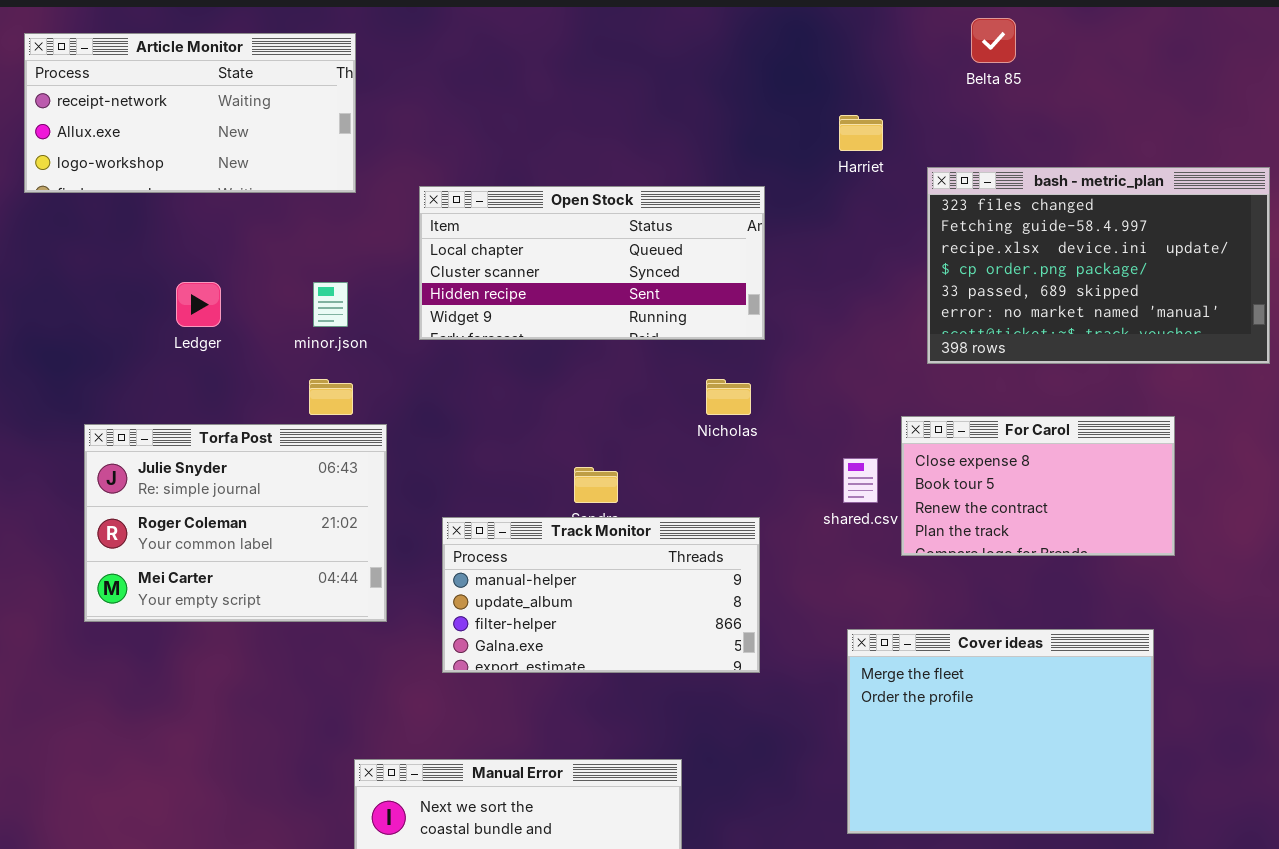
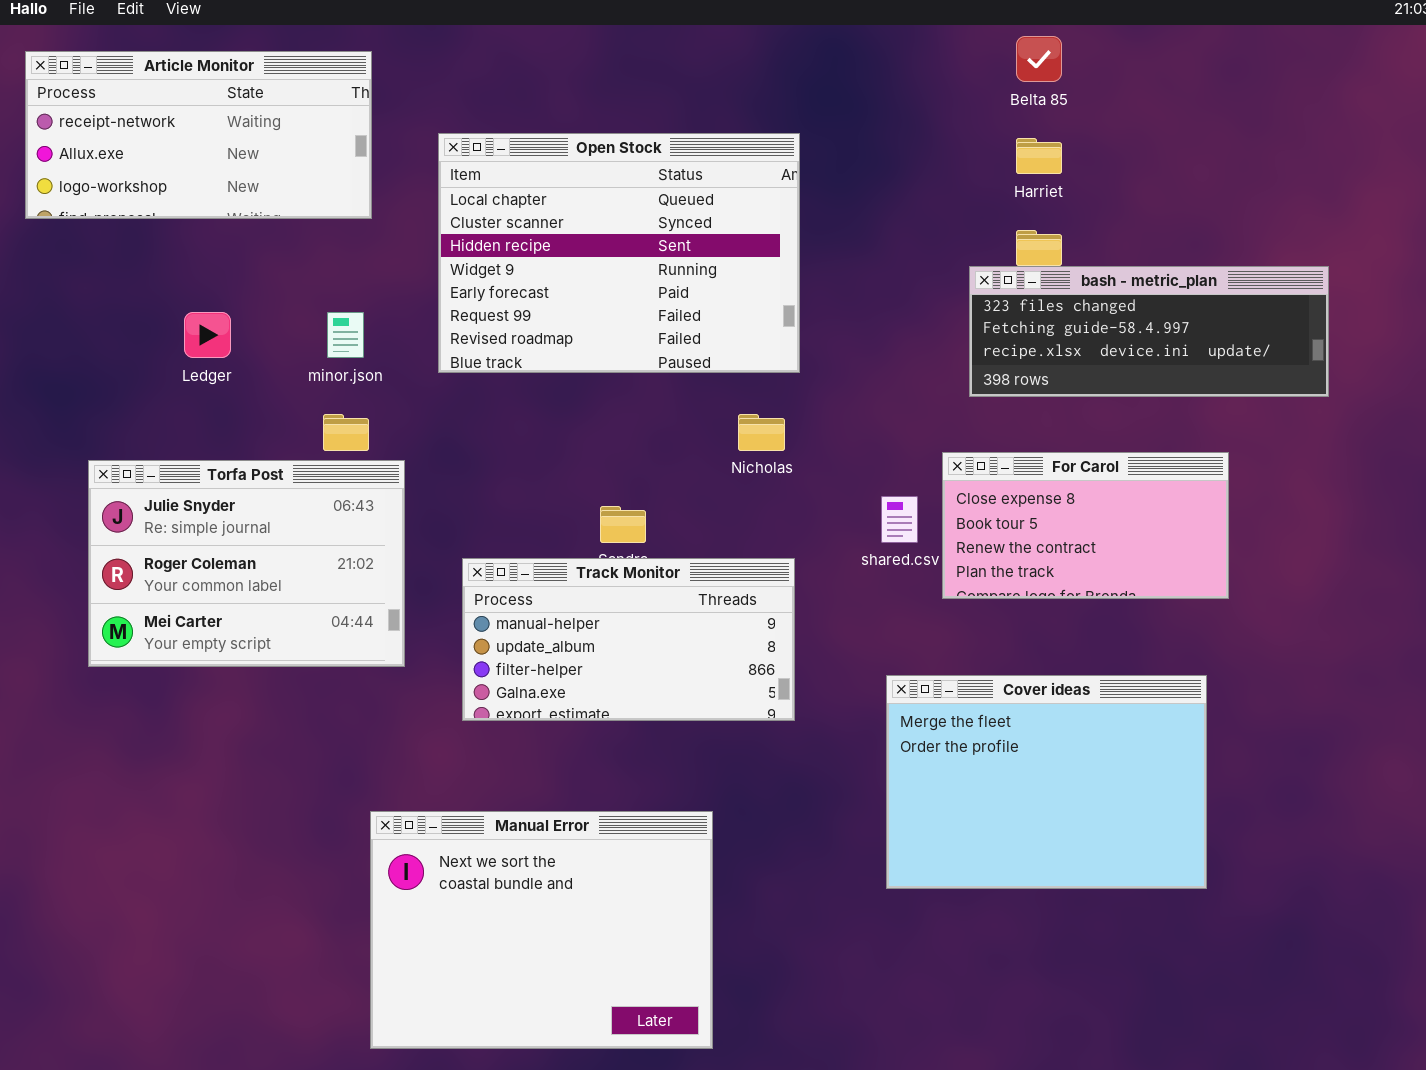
Harriet: [839,115,883,151] -> [1016,138,1062,174], moved
bash - metric_plan: [927,167,1270,364] -> [969,266,1329,397], resized
Open Stock: [419,186,765,340] -> [438,133,800,373], resized

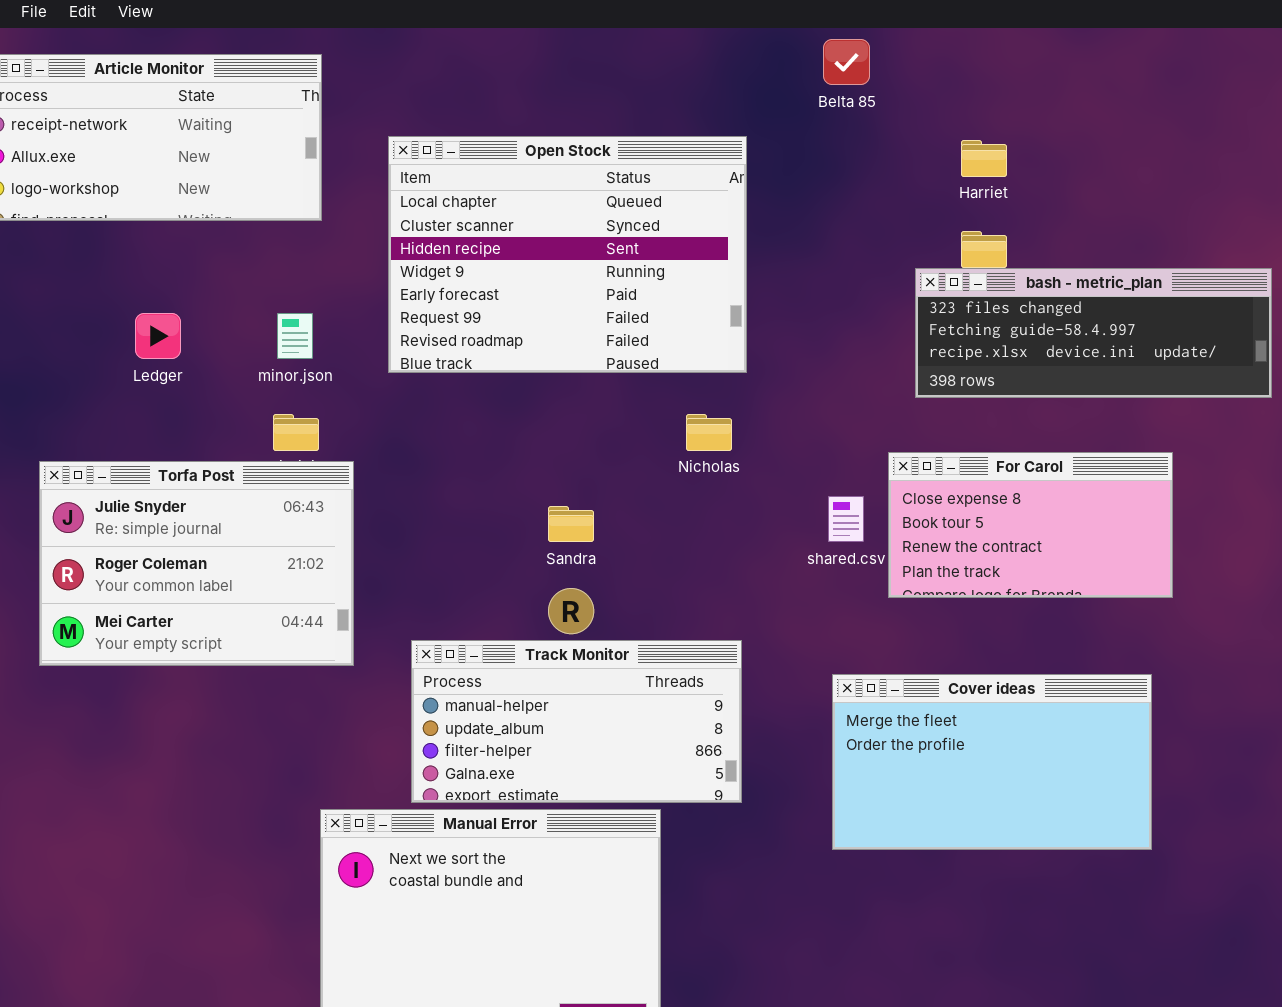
Belta 85: [1016,36,1062,82] -> [823,39,870,85], moved
Track Monitor: [462,558,795,721] -> [411,640,742,803], moved
Cover ideas: [886,675,1207,889] -> [832,674,1152,850], resized

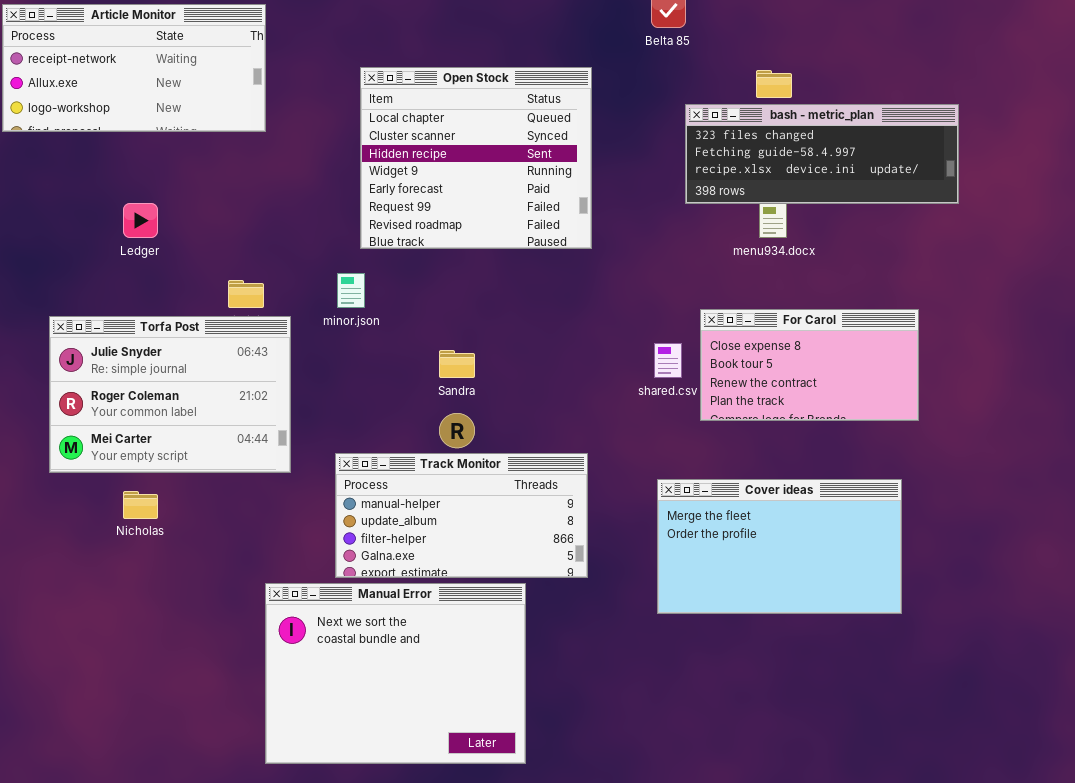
Open Stock: [388,136,747,373] -> [360,67,592,249], resized
bash - metric_plan: [915,268,1272,398] -> [685,104,959,204], moved
minor.json: [277,313,313,359] -> [337,273,365,308], moved
Nicholas: [686,414,732,451] -> [123,491,158,519], moved

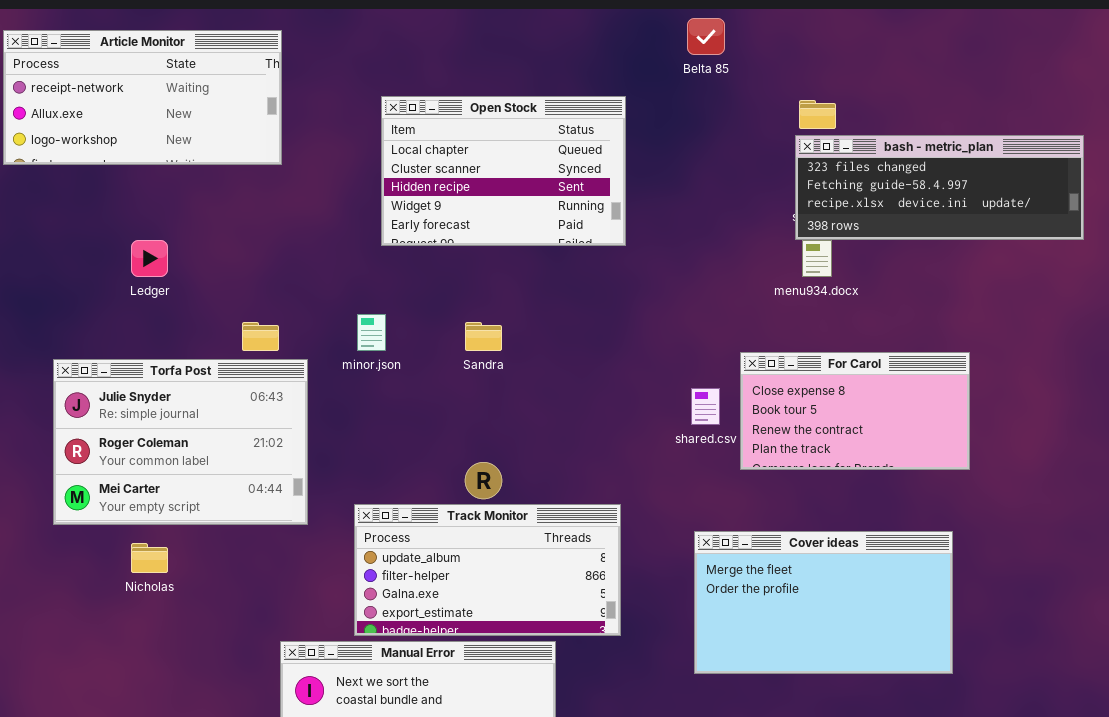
Open Stock: [360,67,592,249] -> [381,96,626,246], resized
bash - metric_plan: [685,104,959,204] -> [795,135,1084,240], moved
Sandra: [439,350,475,378] -> [465,322,502,351], moved
Track Monitor: [335,453,588,578] -> [354,504,621,636], scrolled down 1 row

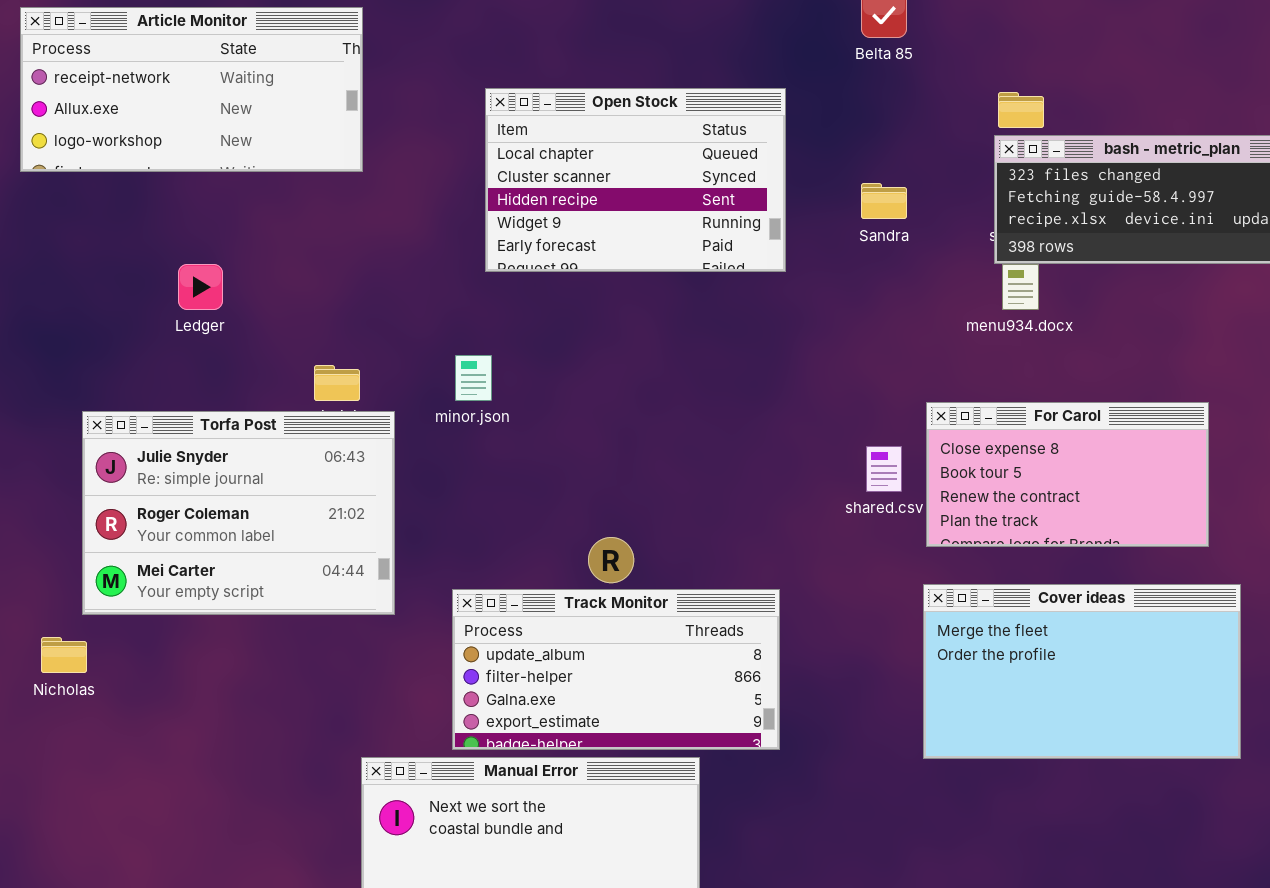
Sandra: [465,322,502,351] -> [861,183,907,219], moved
Cover ideas: [694,531,953,674] -> [923,584,1241,759], moved
Nicholas: [131,543,168,573] -> [41,637,87,673], moved

